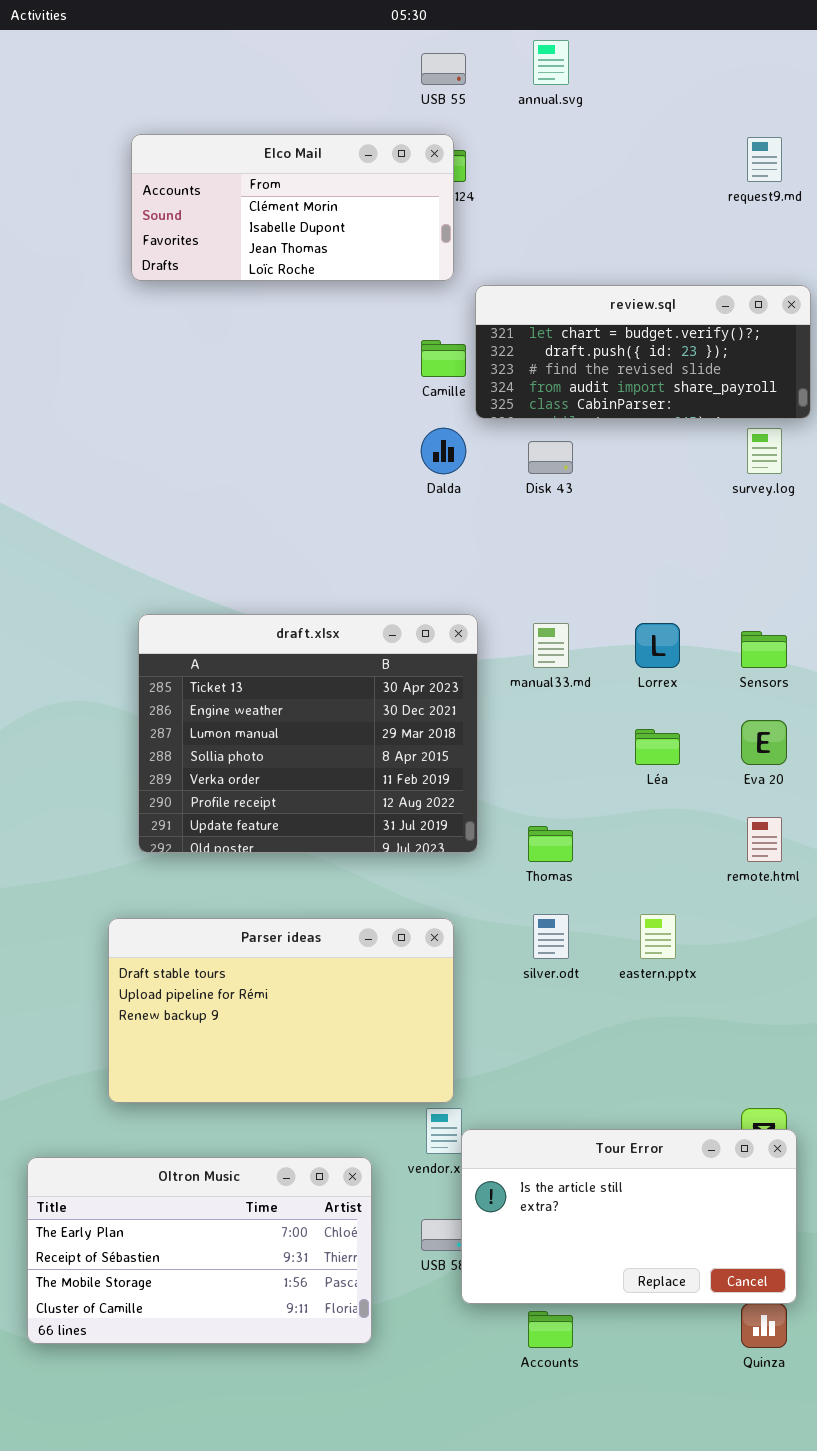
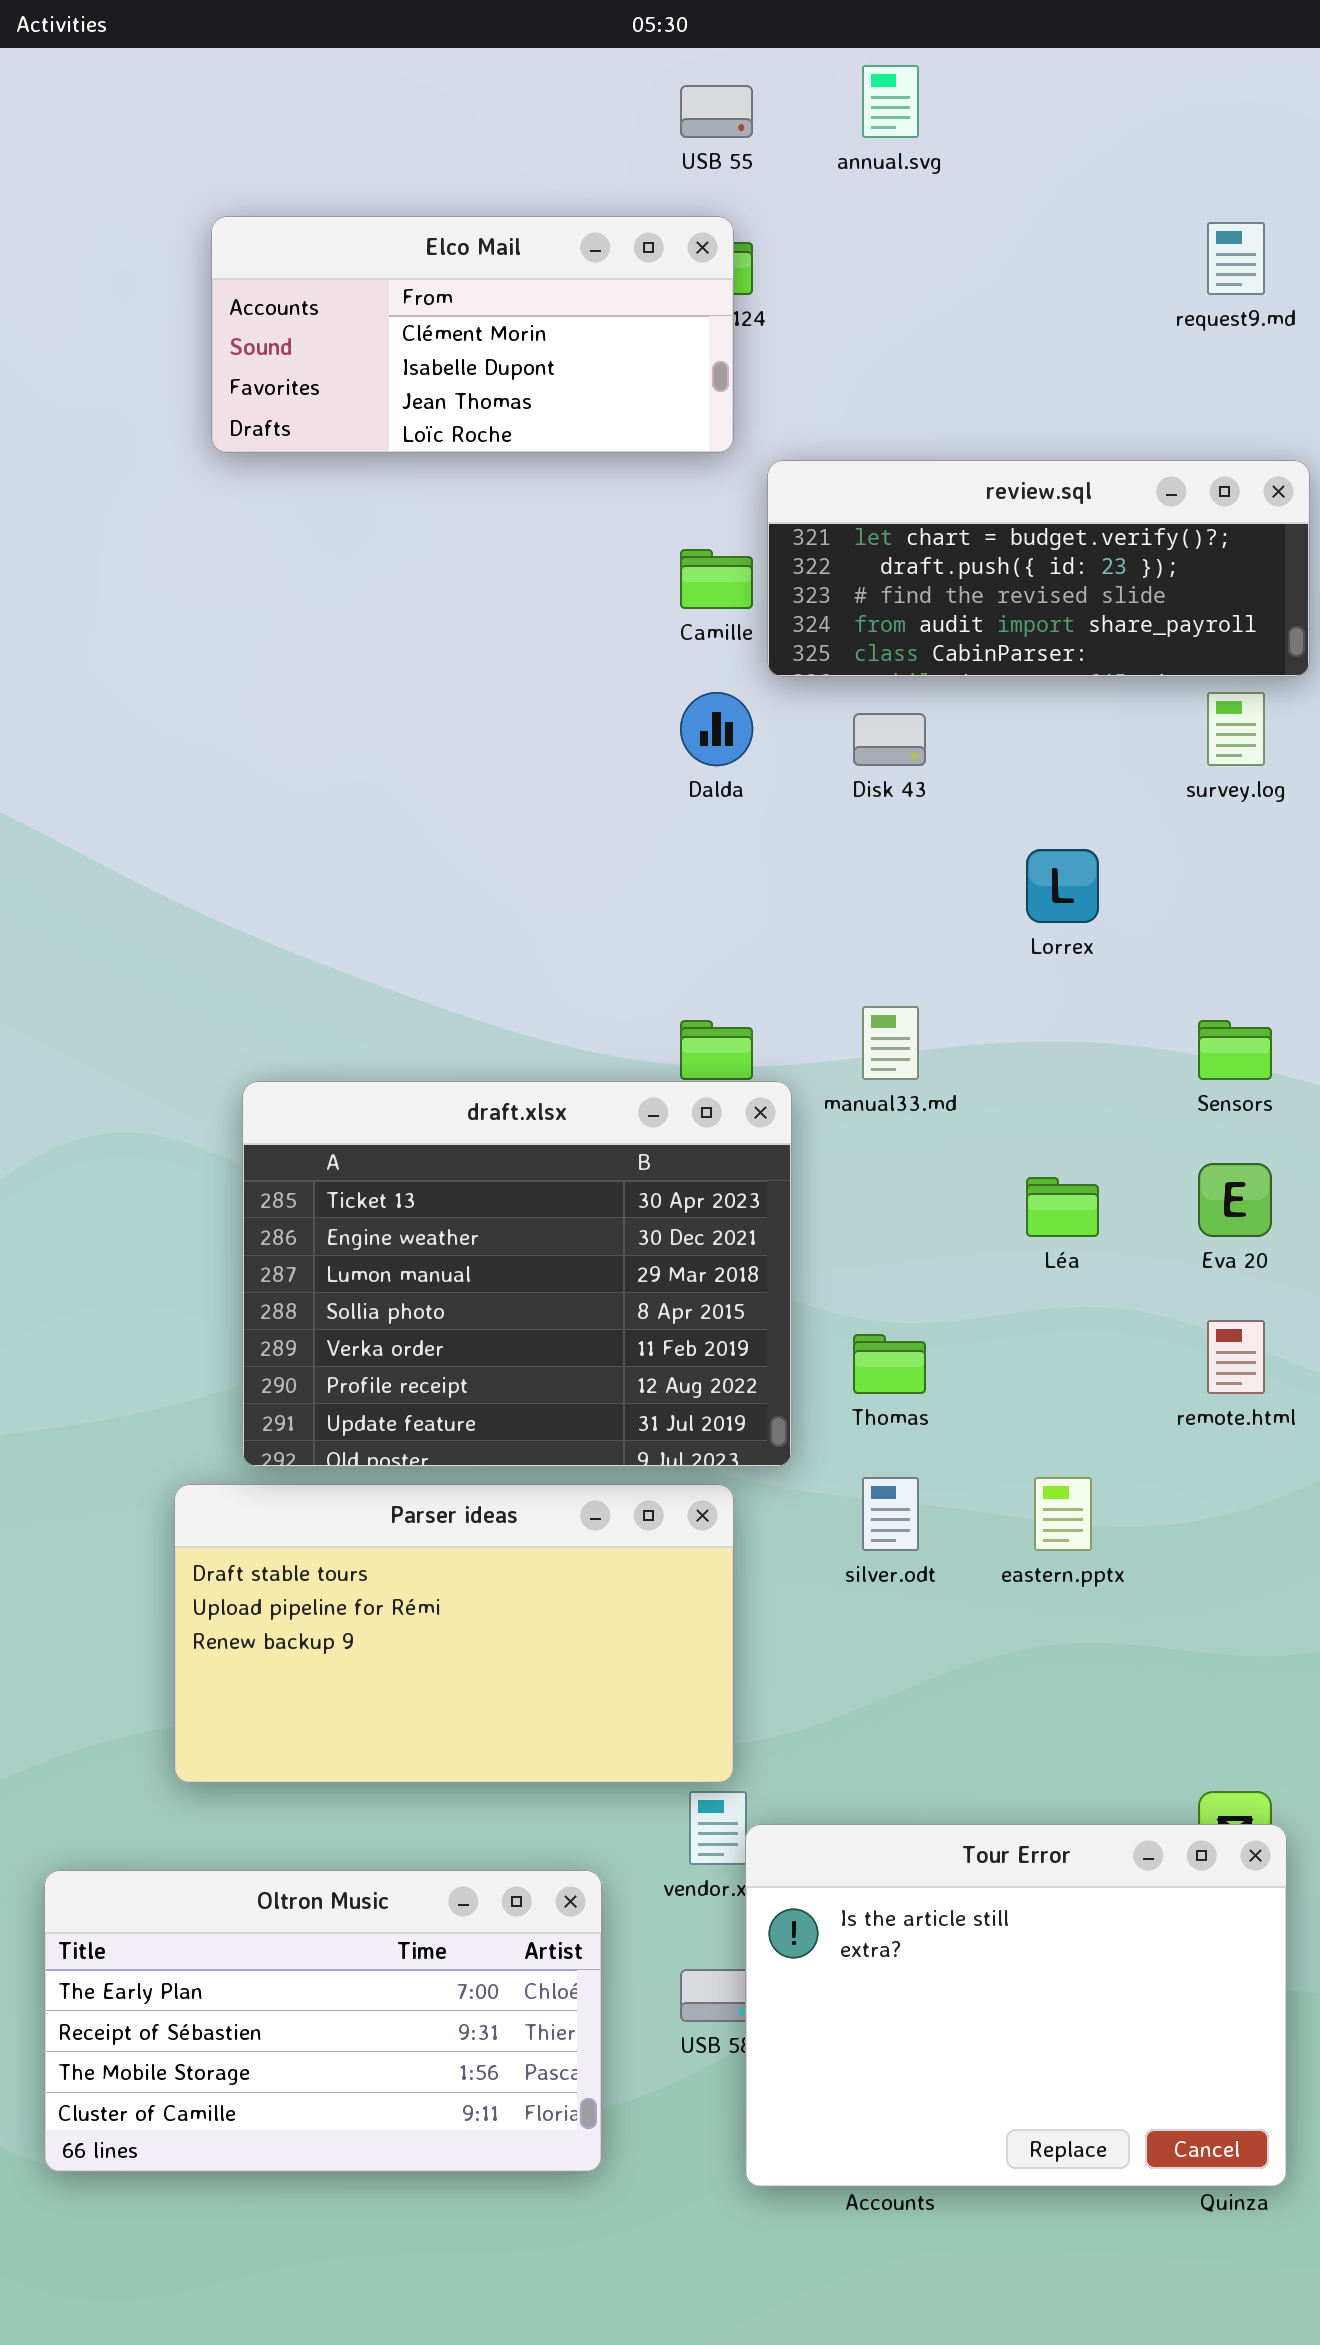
draft.xlsx: [138,614,478,853] -> [242,1081,792,1467], moved
Lorrex: [635,623,680,668] -> [1026,849,1099,923], moved
Tour Error: [461,1129,797,1304] -> [745,1824,1287,2187], resized

